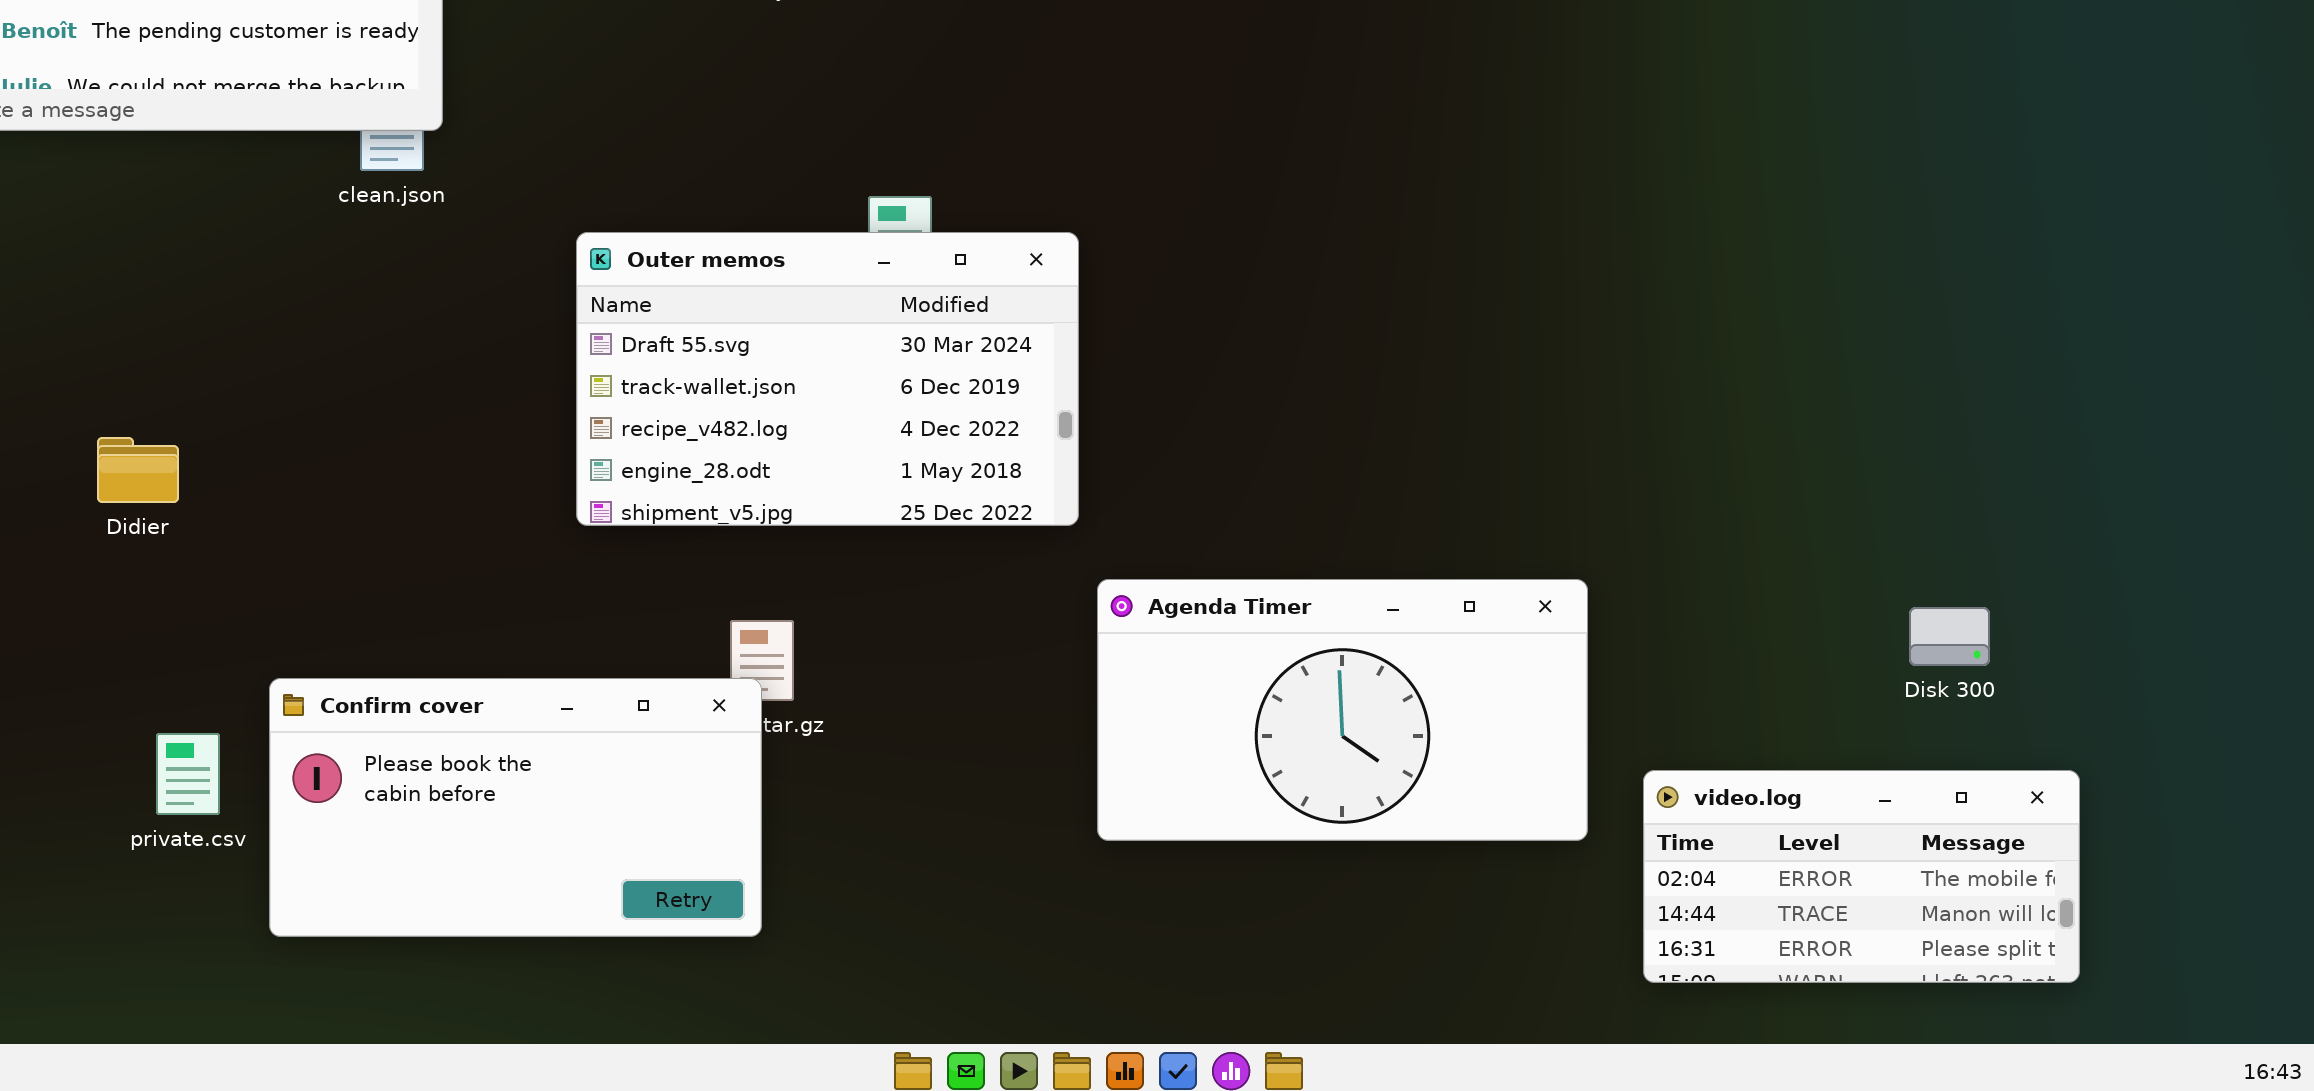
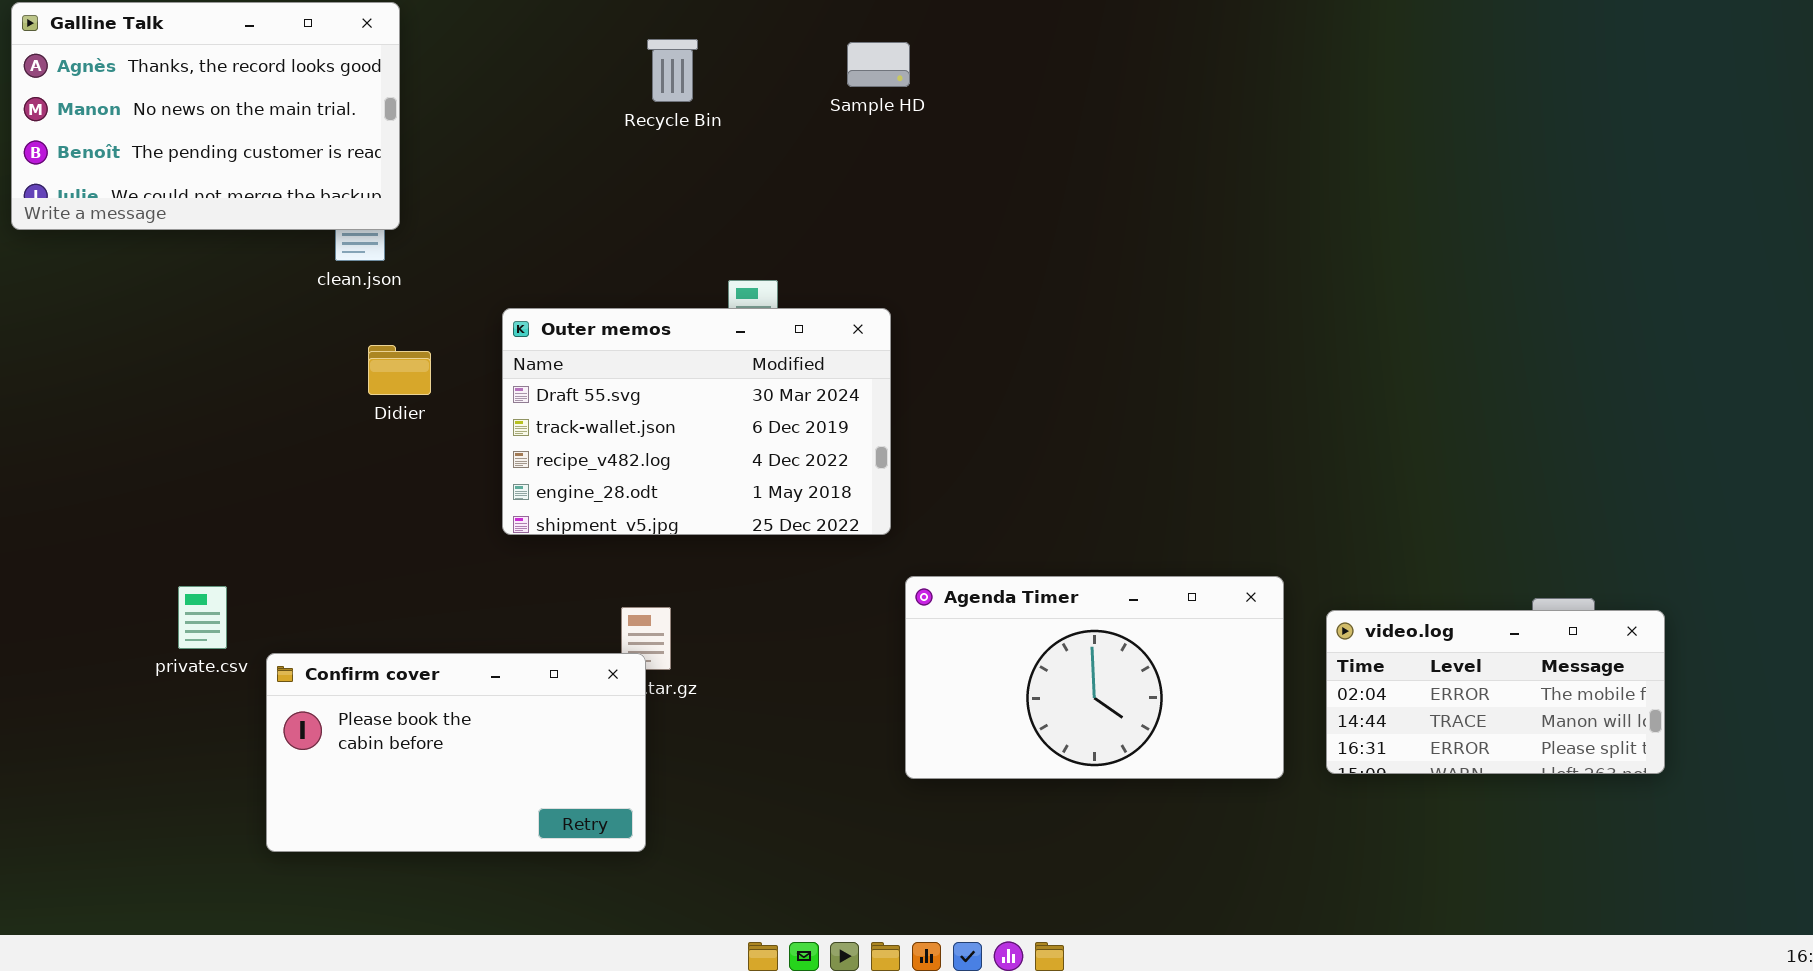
Didier: [97,437,179,503] -> [368,345,431,395], moved
private.csv: [156,733,220,815] -> [178,586,227,649], moved
video.log: [1643,770,2080,983] -> [1326,610,1665,774], moved

